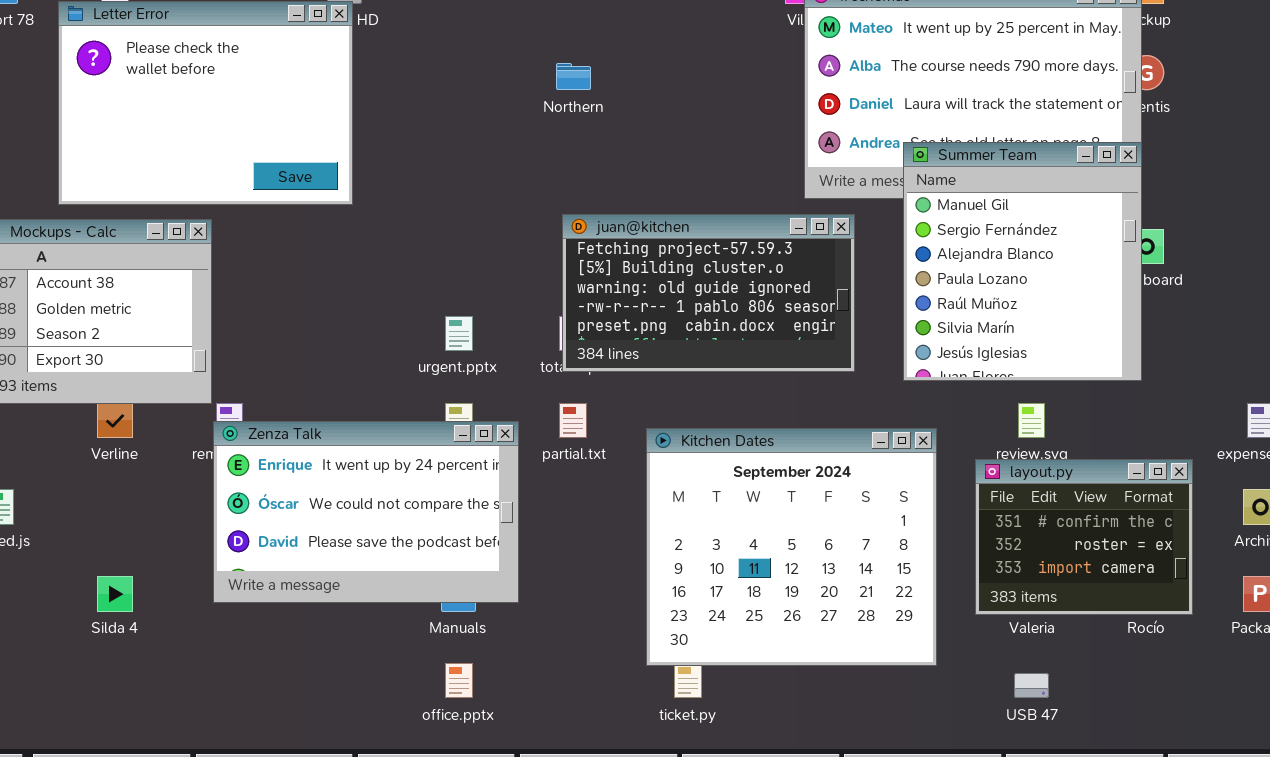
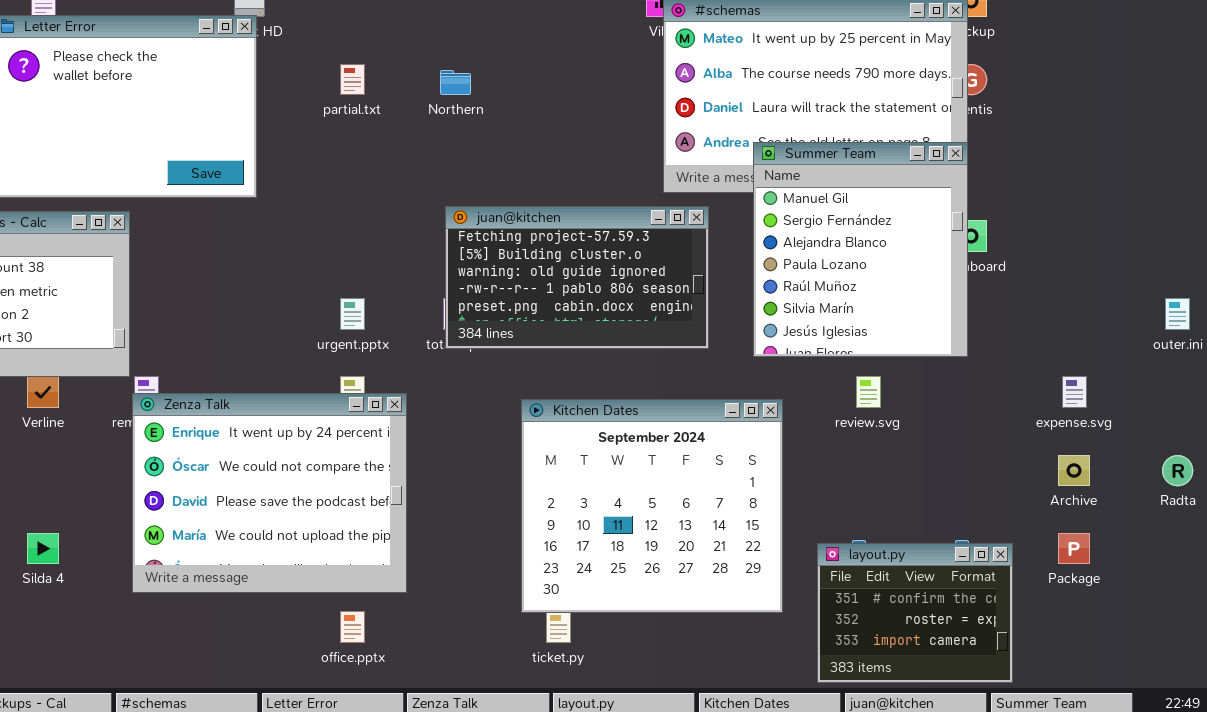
partial.txt: [559,403,587,438] -> [340,64,365,95], moved
Zenza Talk: [213,421,519,603] -> [132,393,407,593], resized
layout.py: [975,459,1193,615] -> [817,543,1013,683], moved

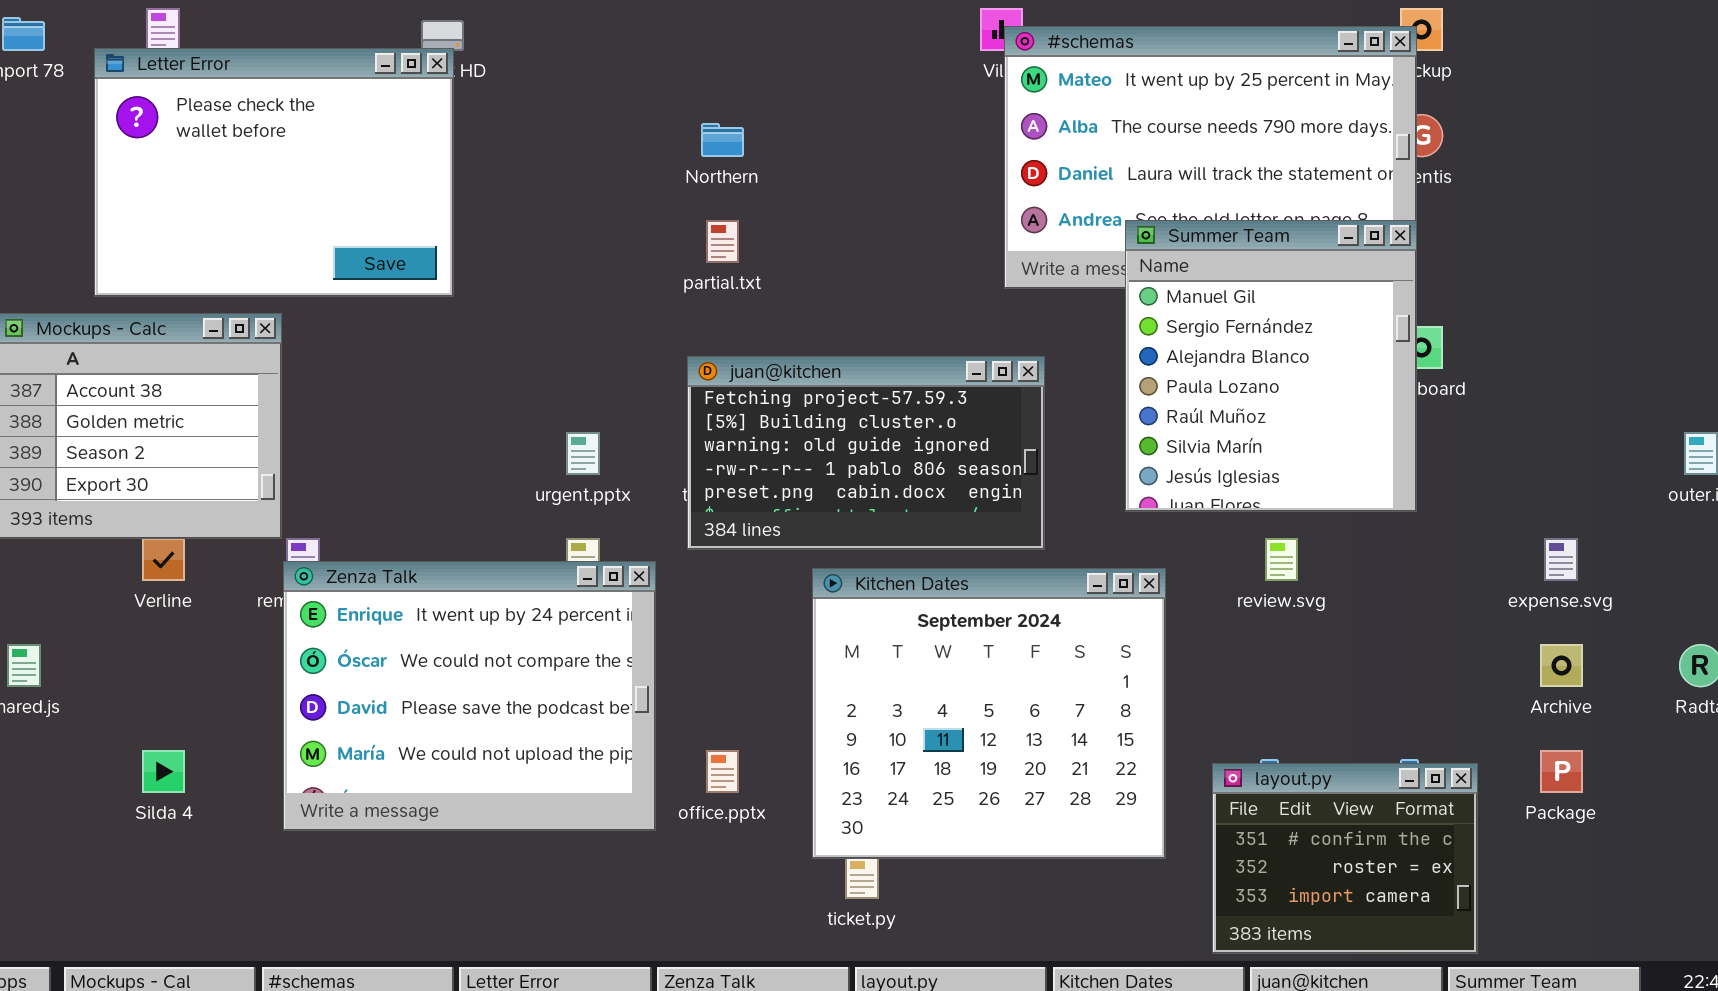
partial.txt: [340,64,365,95] -> [706,220,739,263], moved
juan@kitchen: [445,206,709,349] -> [687,356,1045,550], moved
office.pptx: [340,611,365,643] -> [706,750,739,793], moved

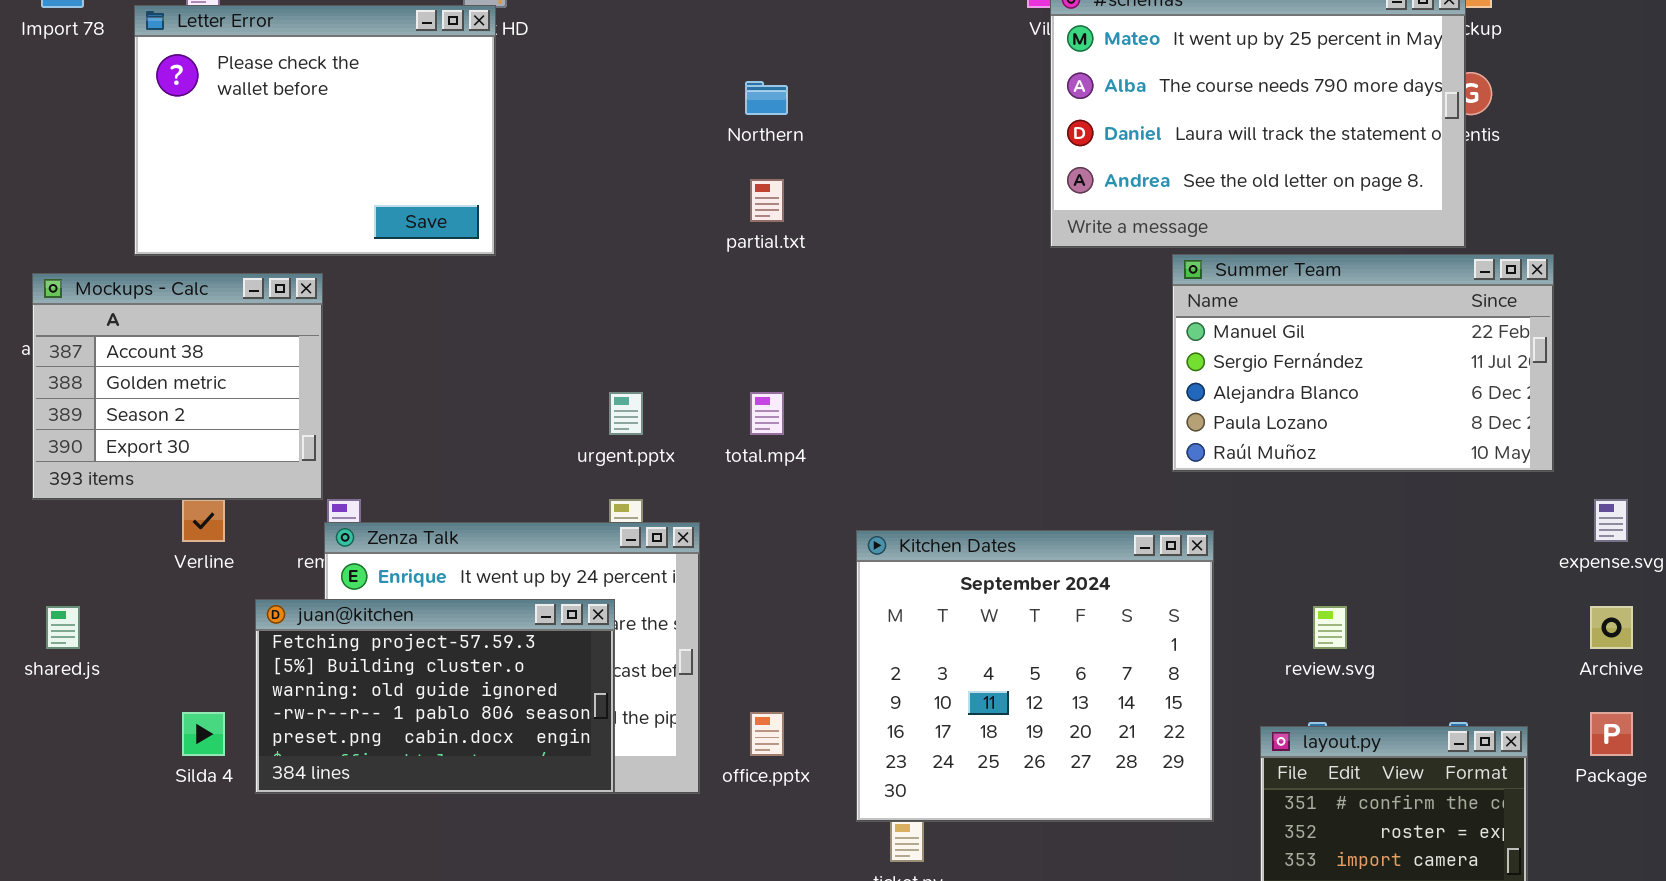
Summer Team: [1125,220,1417,512] -> [1172,254,1554,472], resized
juan@kitchen: [687,356,1045,550] -> [255,599,615,794], moved
review.svg: [1265,538,1298,581] -> [1313,606,1347,649], moved

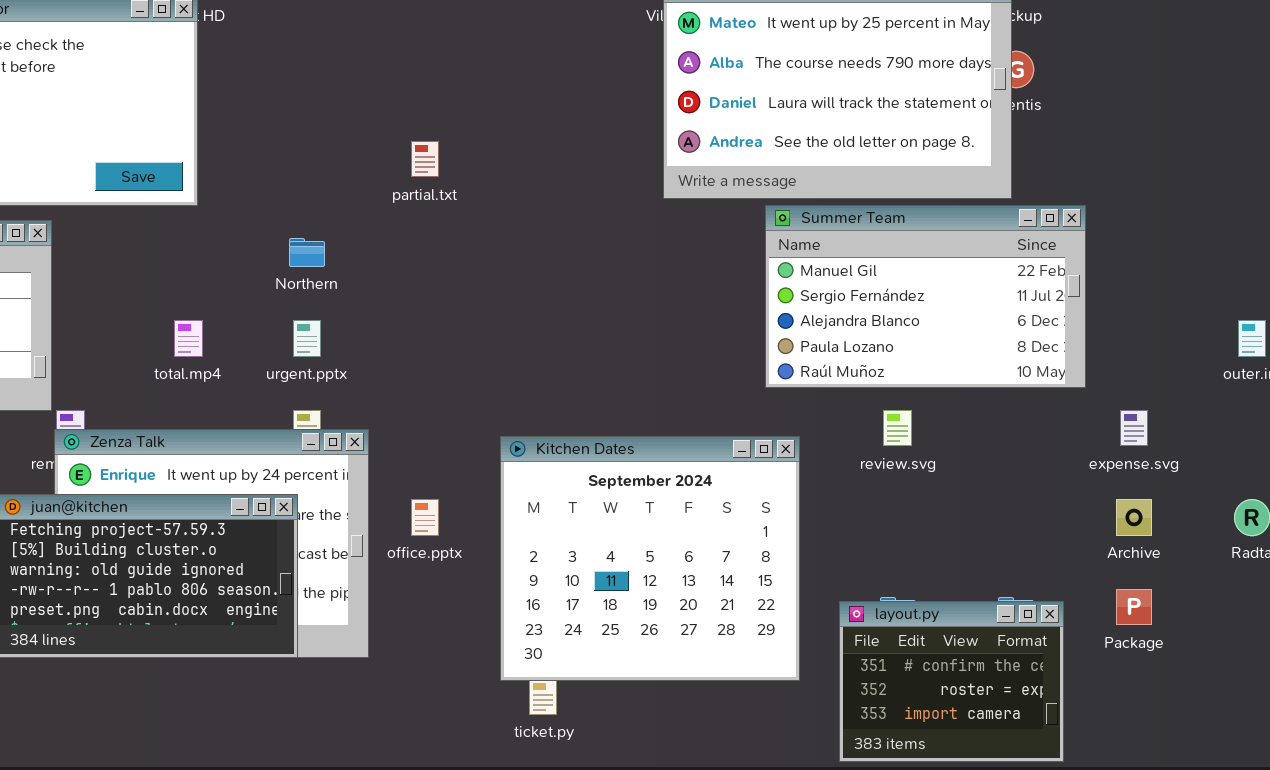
Northern: [745,81,788,115] -> [289,238,325,267], moved
total.mp4: [750,392,784,435] -> [174,320,203,357], moved
review.svg: [1313,606,1347,649] -> [883,410,912,446], moved
office.pptx: [750,712,784,756] -> [411,499,439,536], moved

